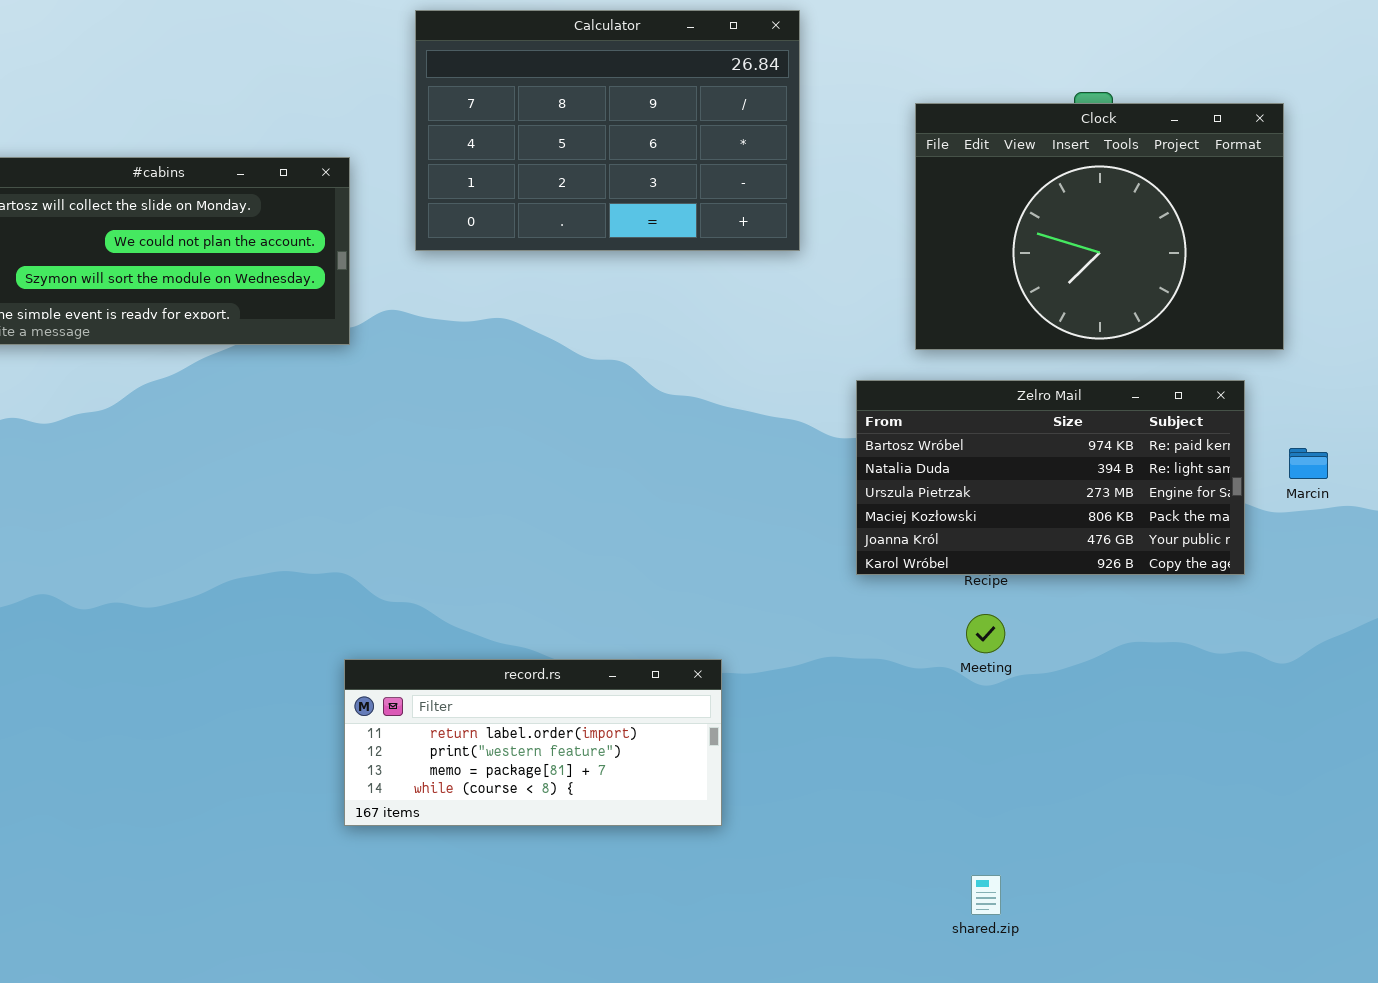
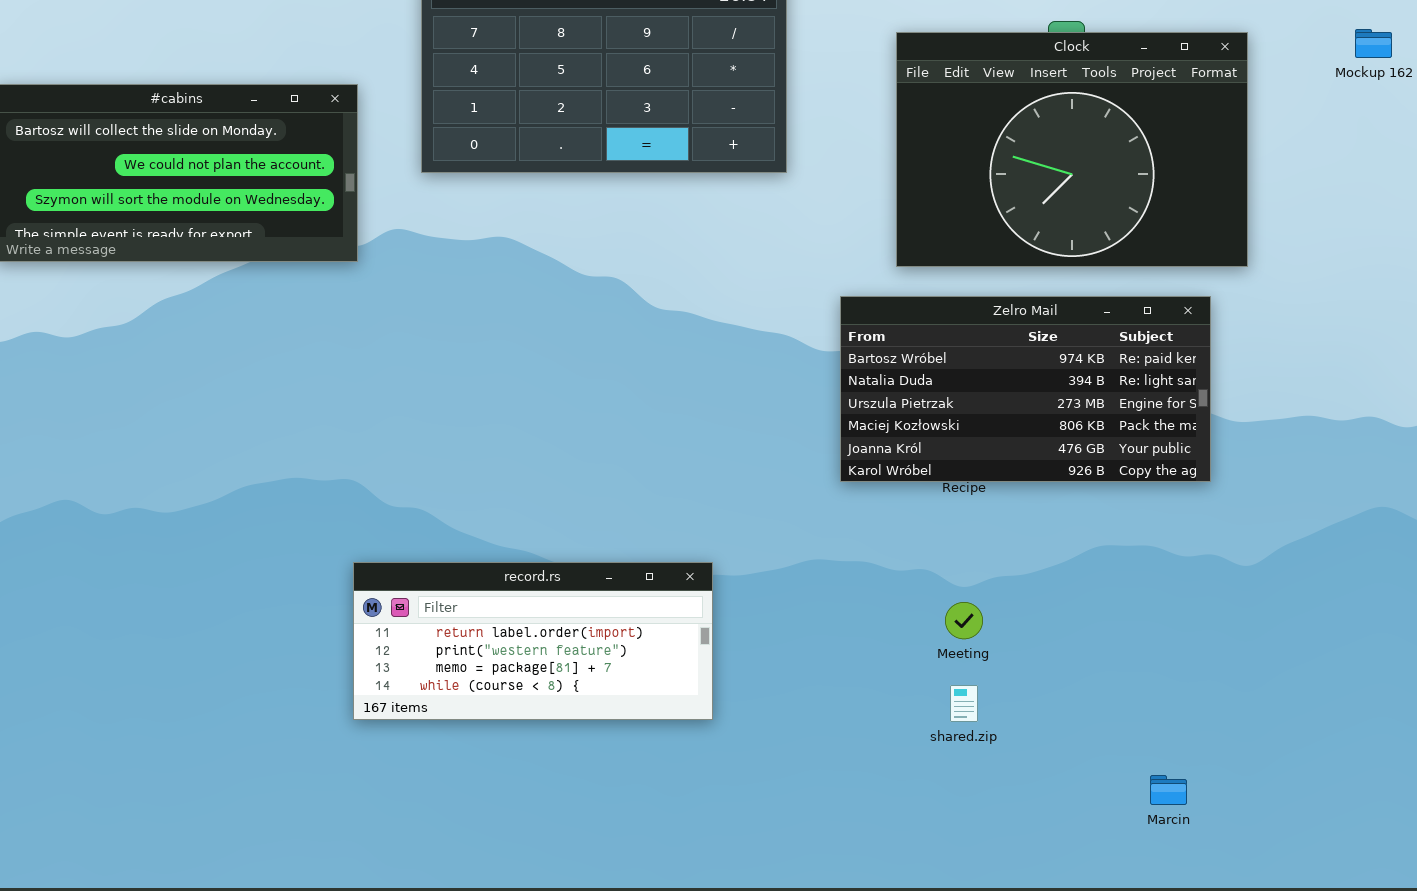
Marcin: [1289,448,1328,479] -> [1150,775,1187,805], moved
Meeting: [966,614,1005,653] -> [945,602,983,639], moved
shared.zip: [971,875,1001,915] -> [950,685,978,722], moved

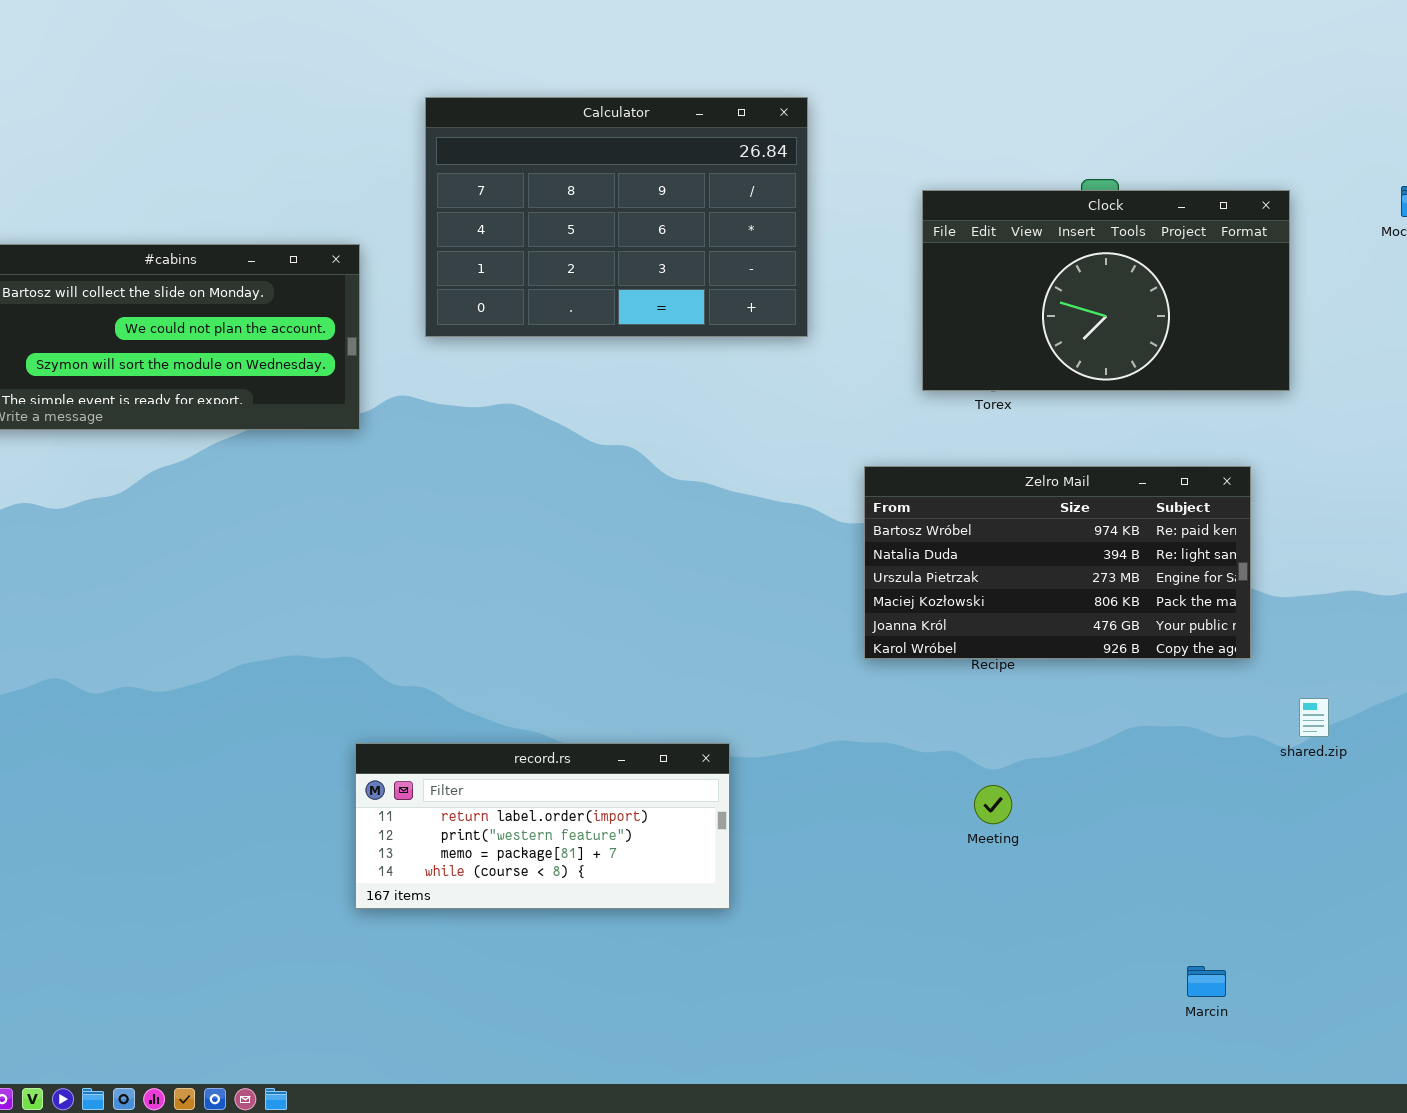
Clock: [896,32,1248,267] -> [922,190,1290,391], resized
shared.zip: [950,685,978,722] -> [1299,698,1329,737], moved

